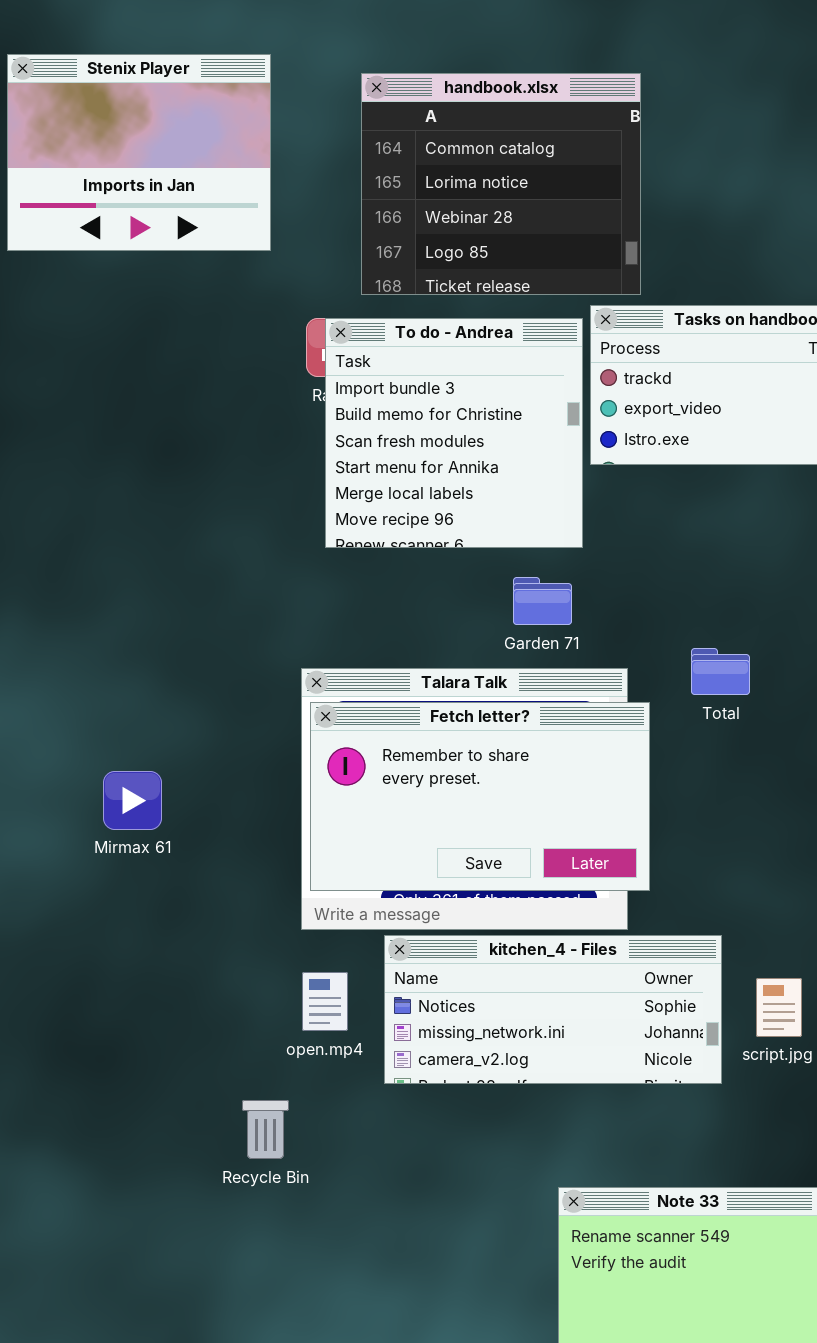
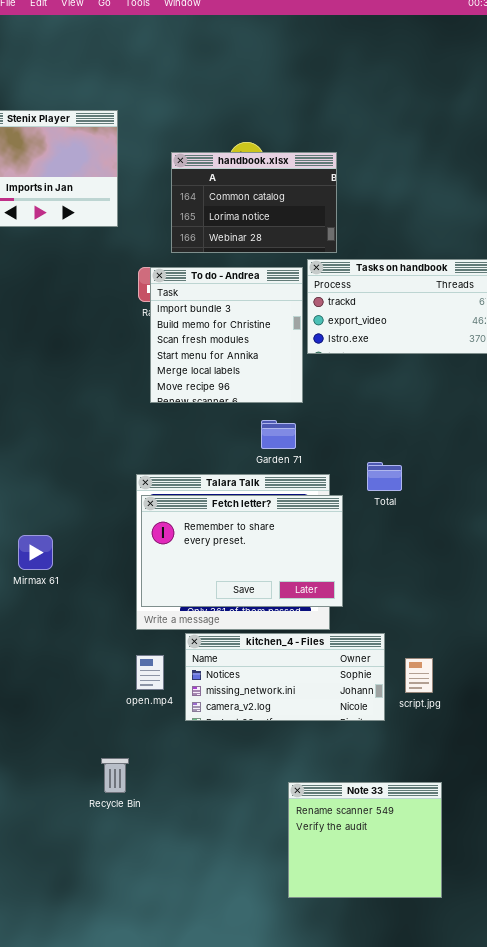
handbook.xlsx: [361,73,641,295] -> [171,152,337,253], resized
Recycle Bin: [242,1100,289,1159] -> [101,758,129,793], moved

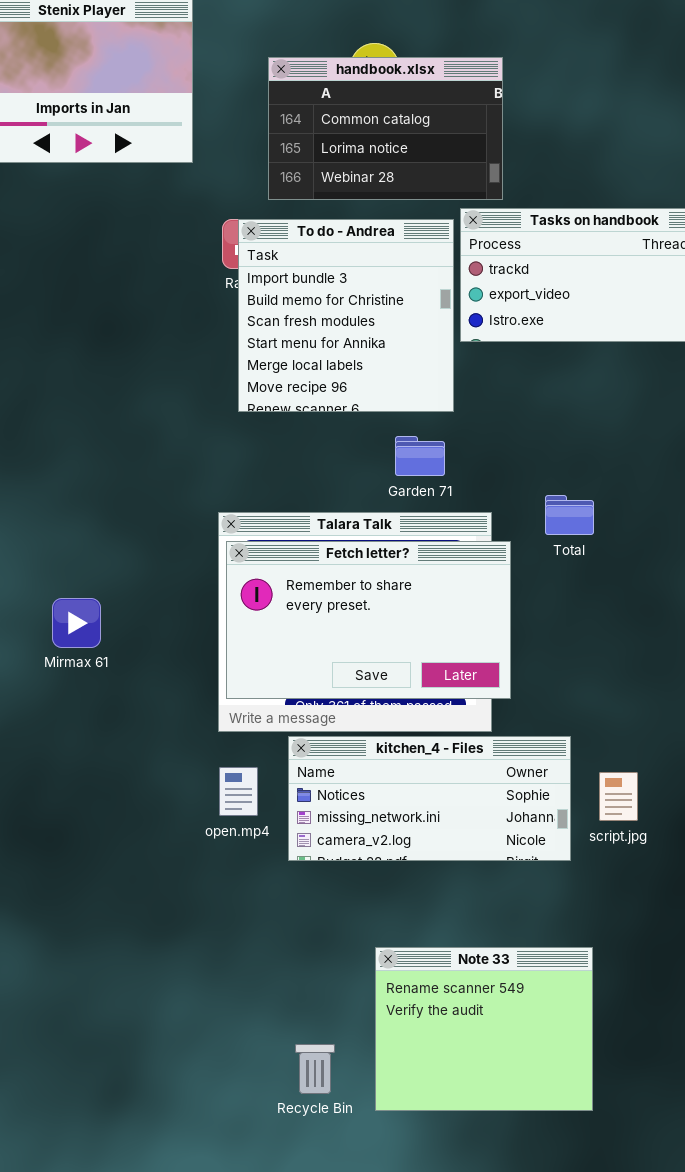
Recycle Bin: [101,758,129,793] -> [295,1044,335,1094], moved
Note 33: [288,782,442,898] -> [375,947,593,1111], moved

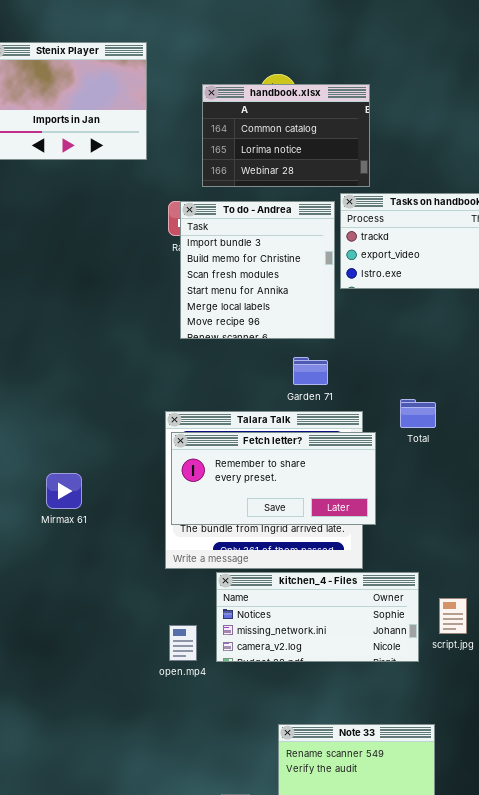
Fetch letter?: [226,541,511,699] -> [171,432,376,525], resized
open.mp4: [219,767,258,816] -> [169,625,197,661], moved

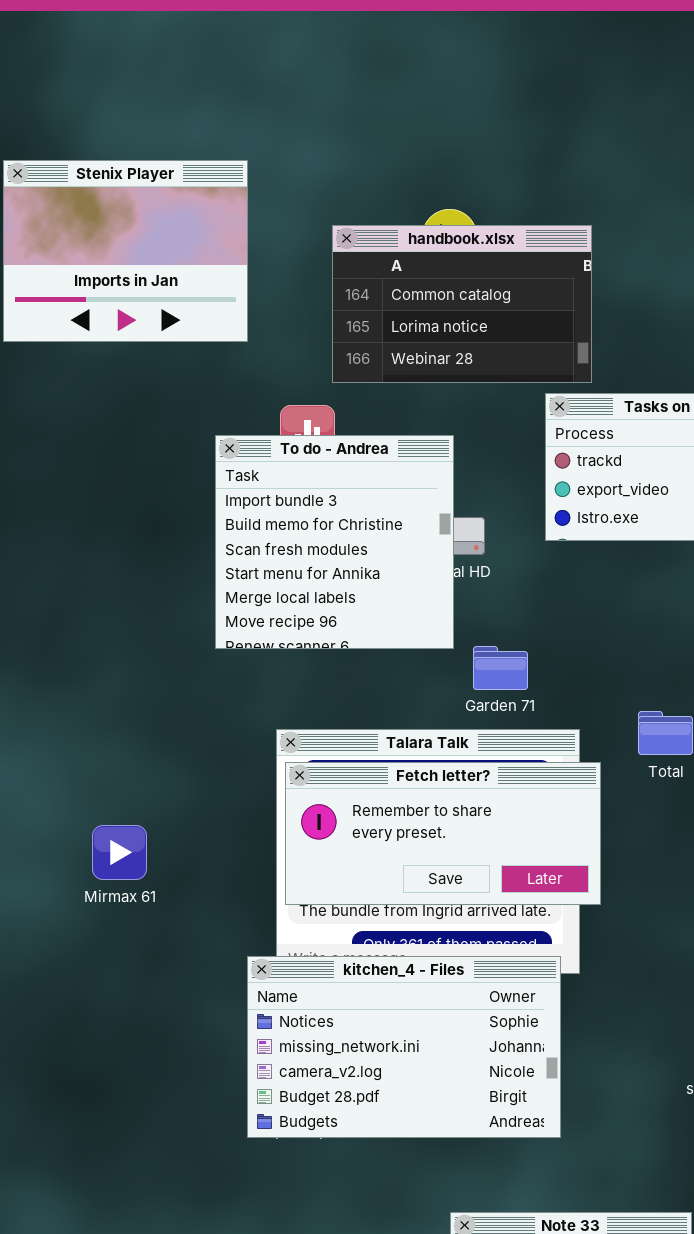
To do - Andrea: [180,201,335,339] -> [215,435,454,649], moved
kitchen_4 - Files: [216,572,419,662] -> [247,956,561,1138], moved, resized

